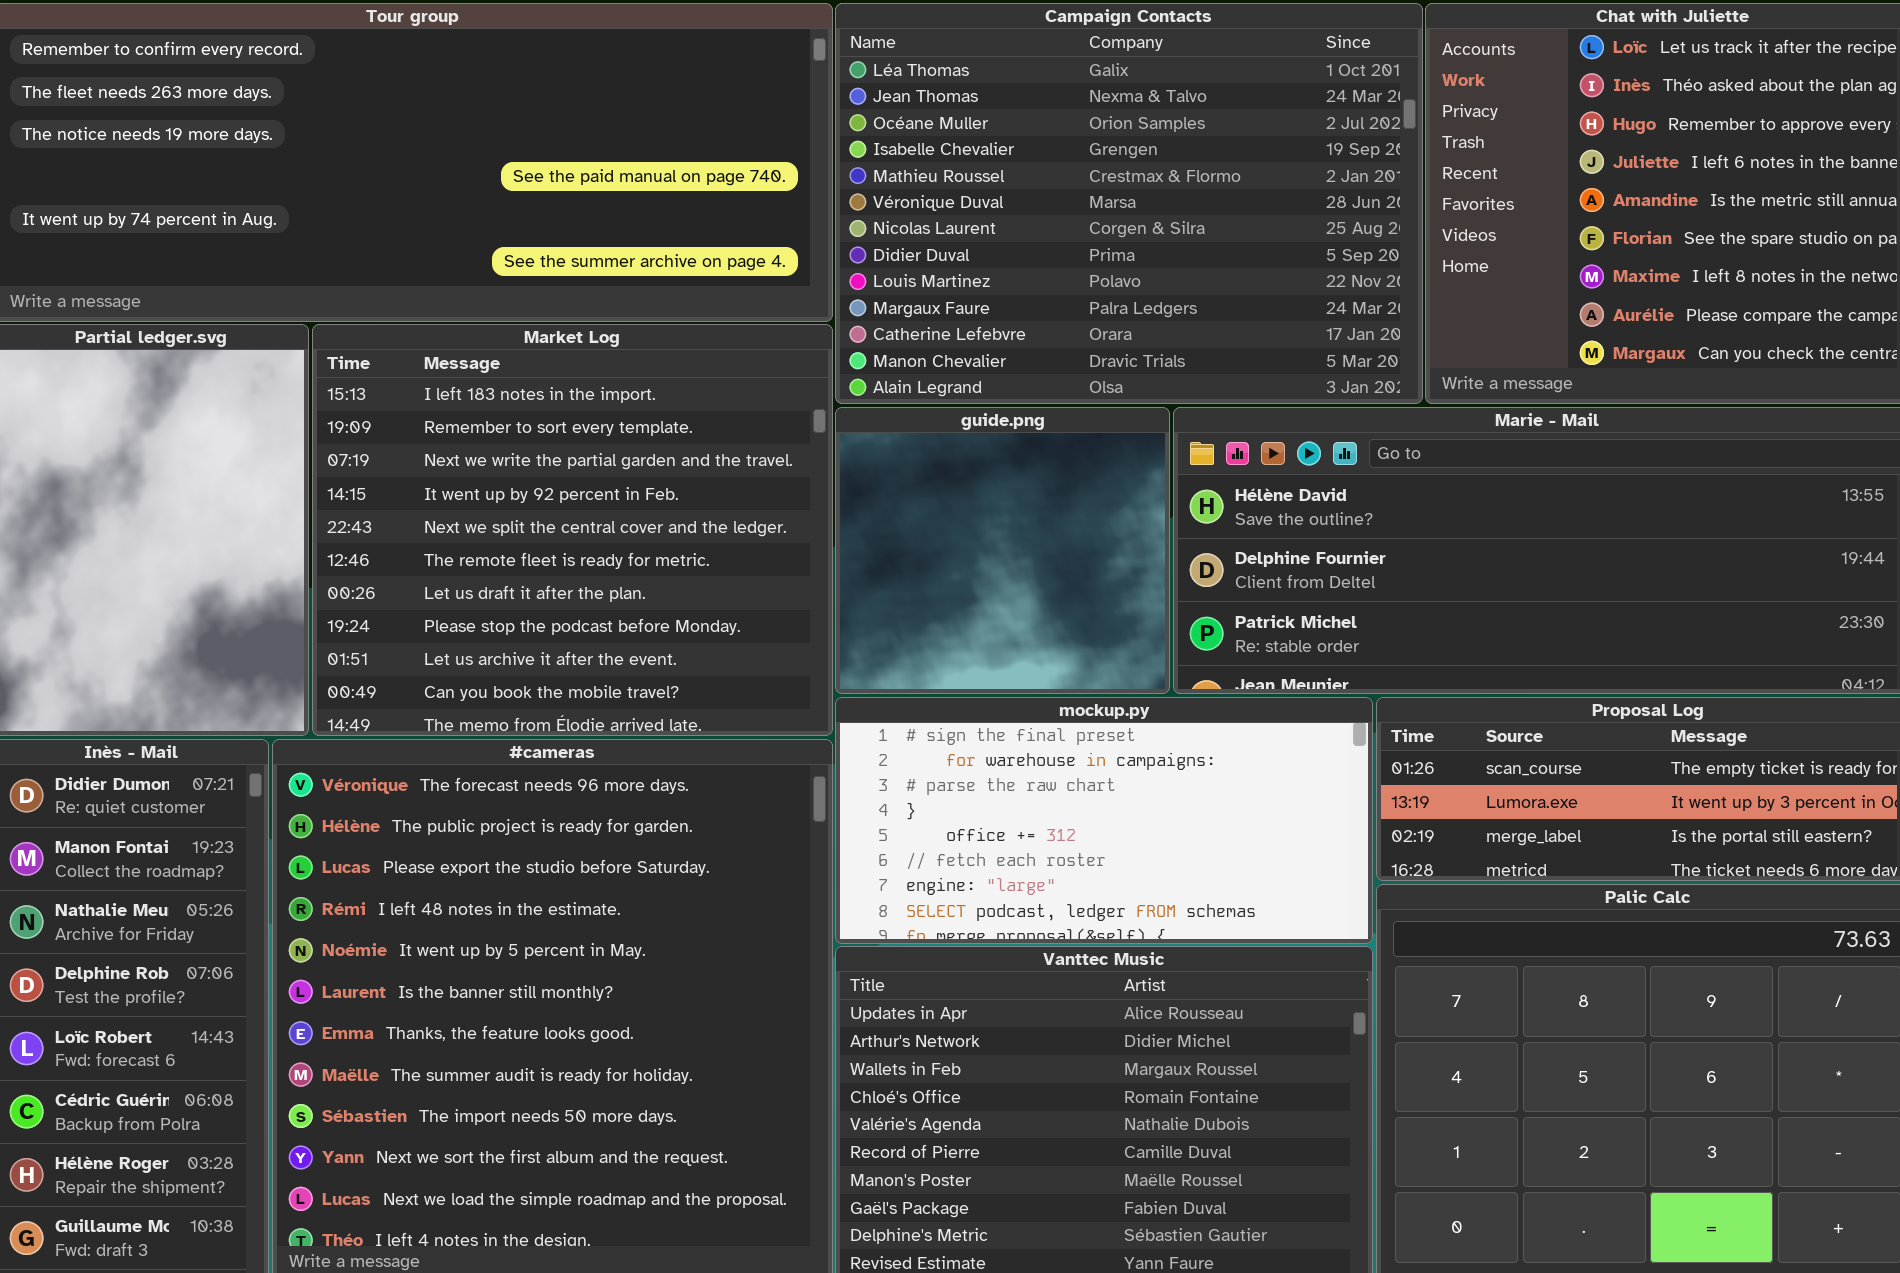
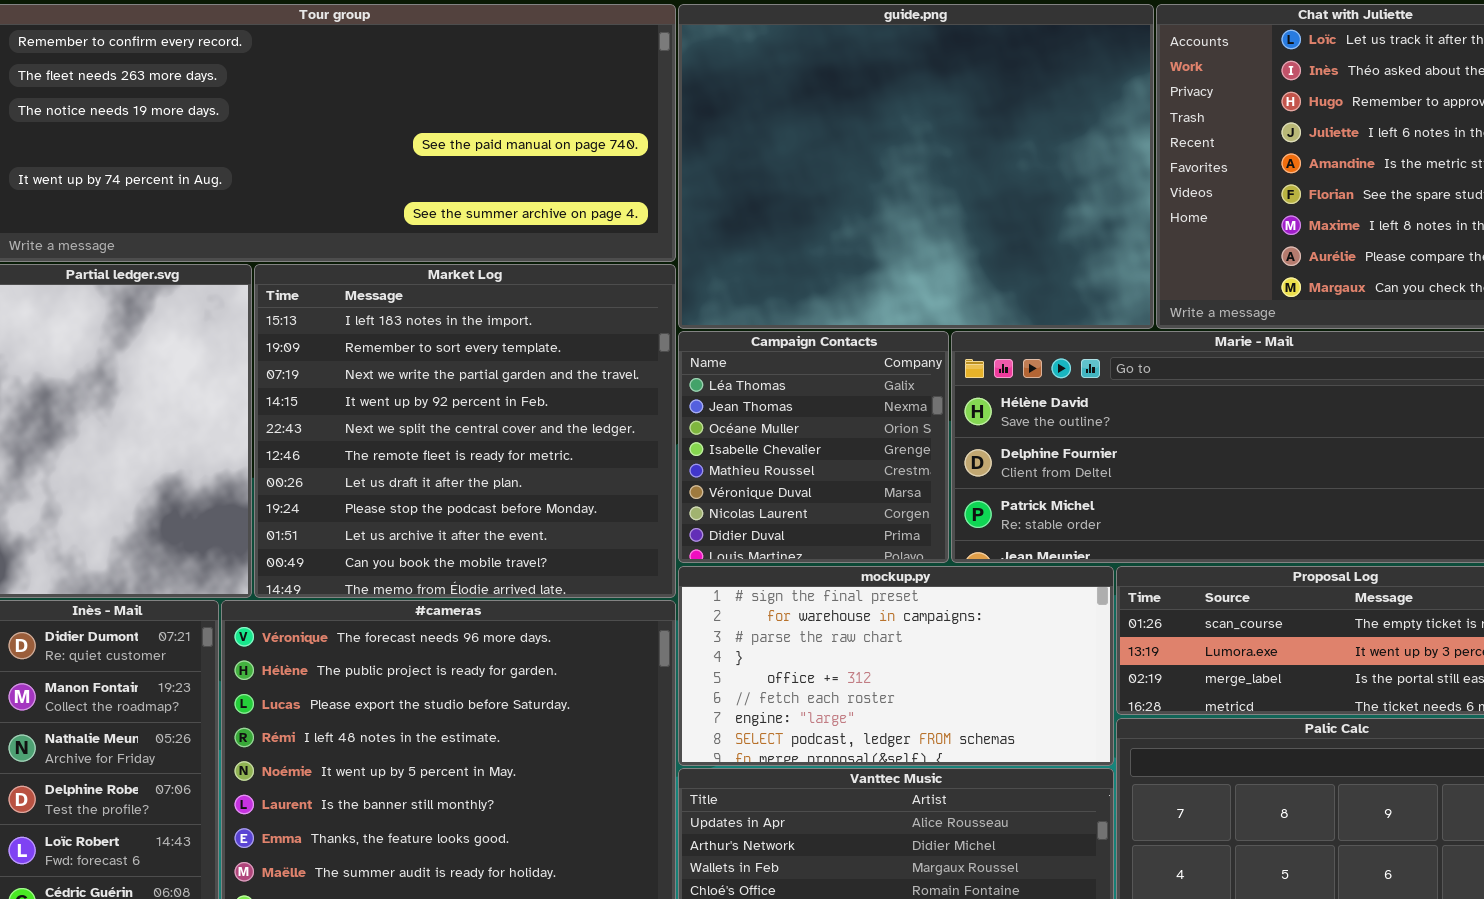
Campaign Contacts: [835,3,1423,404] -> [678,331,949,563], moved, resized
guide.png: [835,407,1170,694] -> [678,4,1154,329], moved, resized

